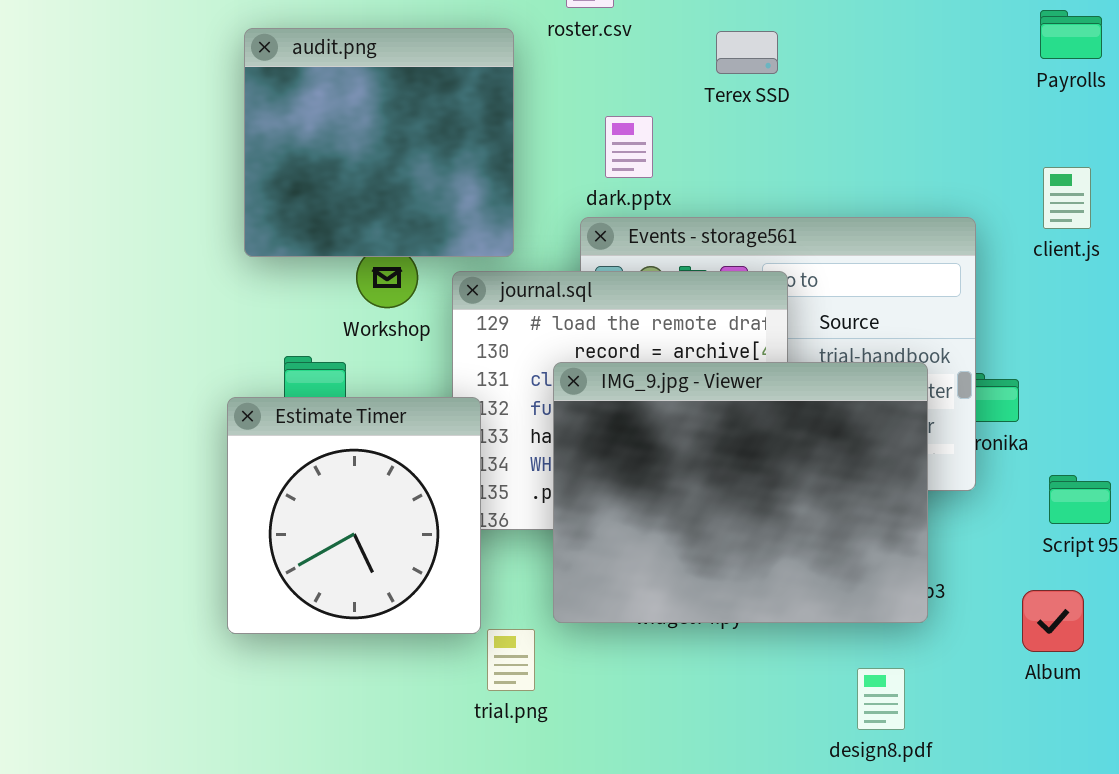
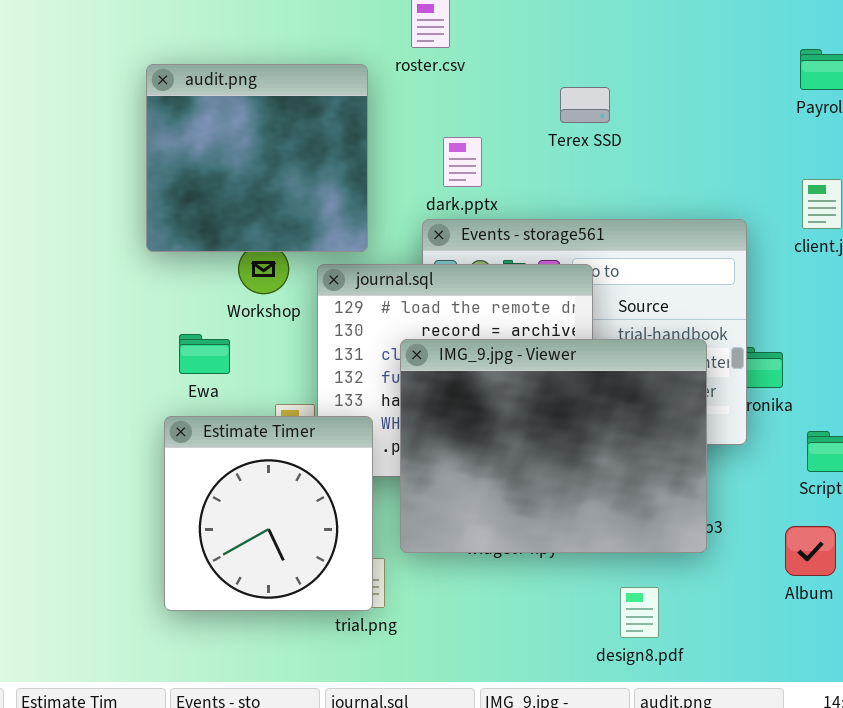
Terex SSD: [716,31,778,74] -> [560,87,610,123], moved
Estimate Timer: [227,397,481,634] -> [164,416,373,611], moved
design8.pdf: [857,668,905,730] -> [620,587,659,638], moved

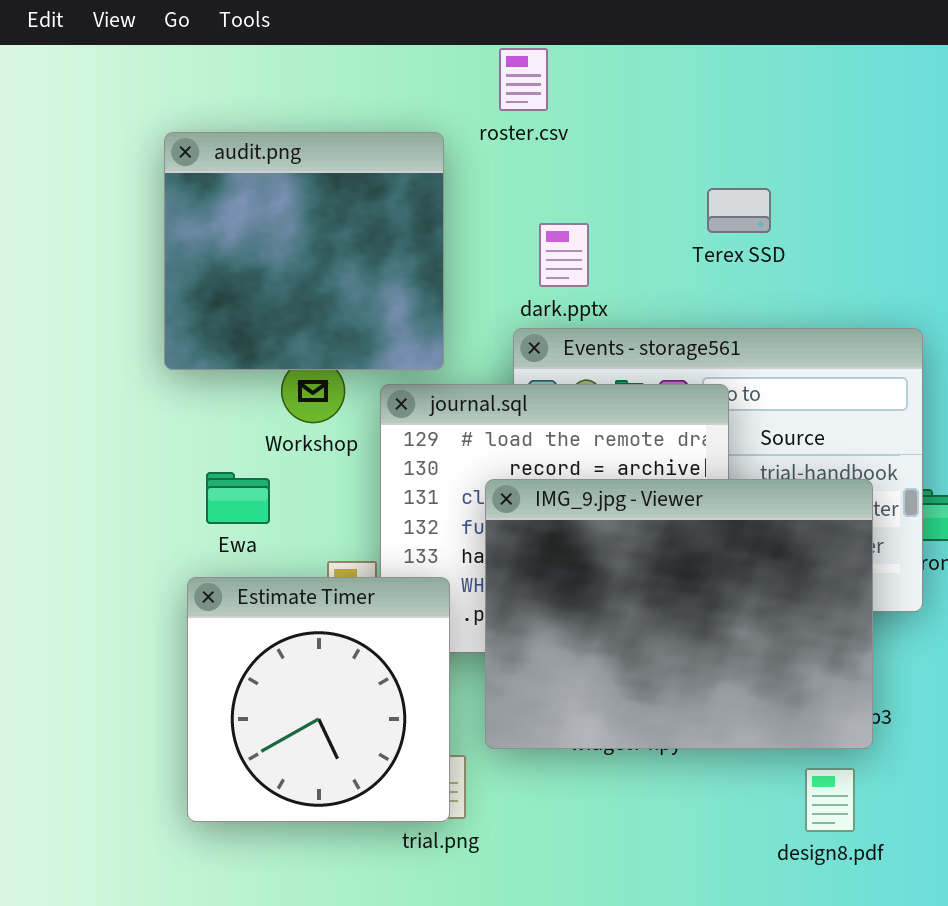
Terex SSD: [560,87,610,123] -> [707,188,771,233], moved
design8.pdf: [620,587,659,638] -> [805,768,855,832], moved

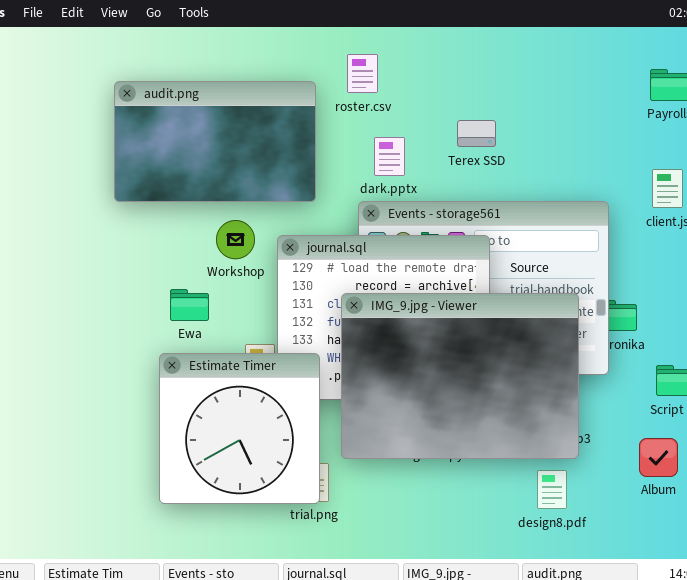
roster.csv: [499,48,548,111] -> [347,54,378,93], moved
audit.png: [164,132,444,370] -> [114,81,316,202], resized
Terex SSD: [707,188,771,233] -> [457,120,496,147], moved

